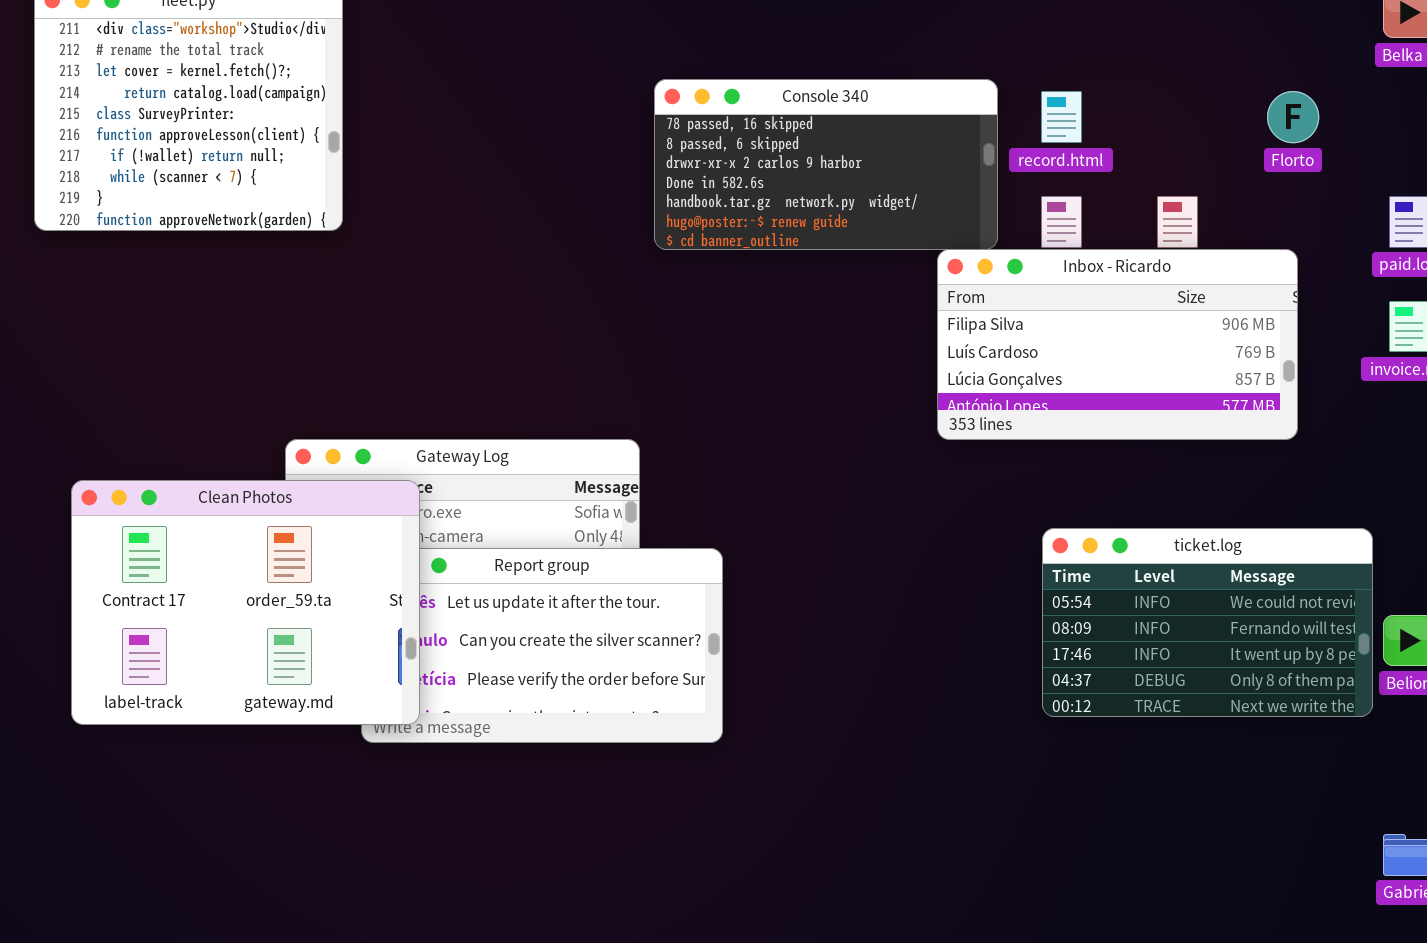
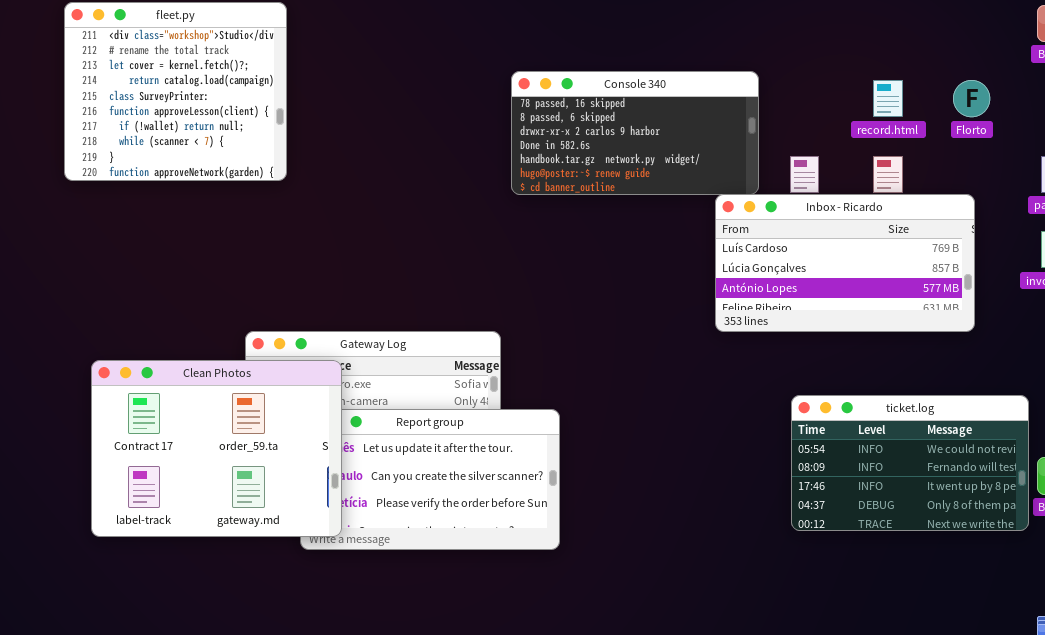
record.html: [1041,91,1082,143] -> [873,80,903,117], moved
Inbox - Ricardo: [937,249,1298,440] -> [715,194,975,332], scrolled down 1 row

